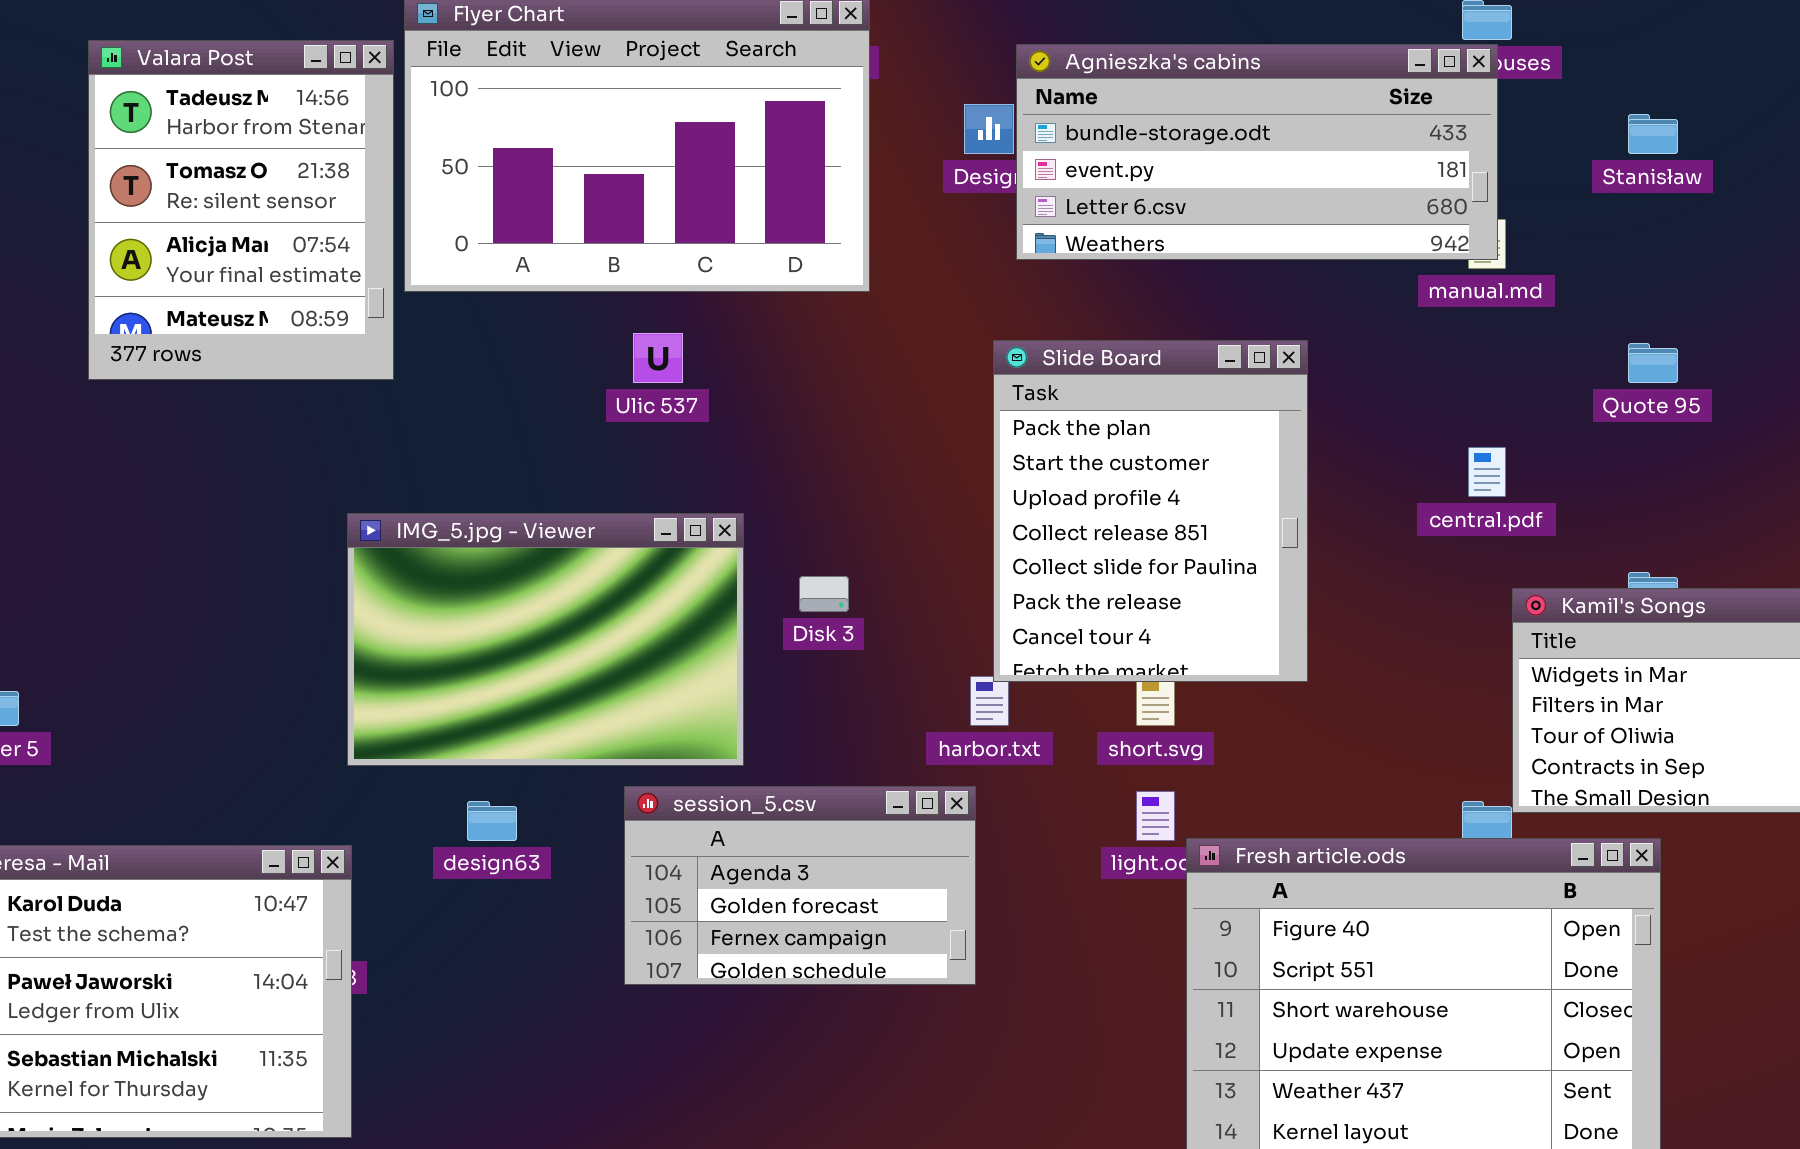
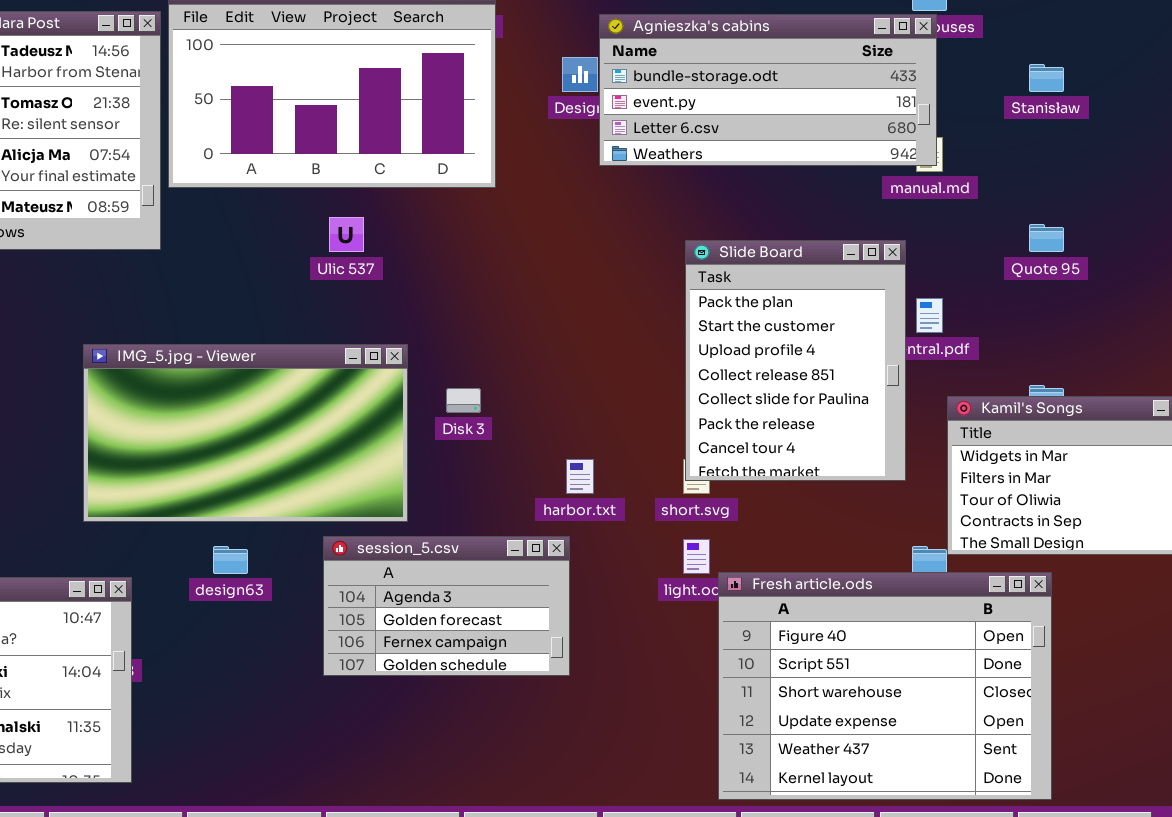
Slide Board: [993,340,1308,682] -> [685,240,906,481], moved
IMG_5.jpg - Viewer: [347,513,744,766] -> [83,344,408,522], resized

